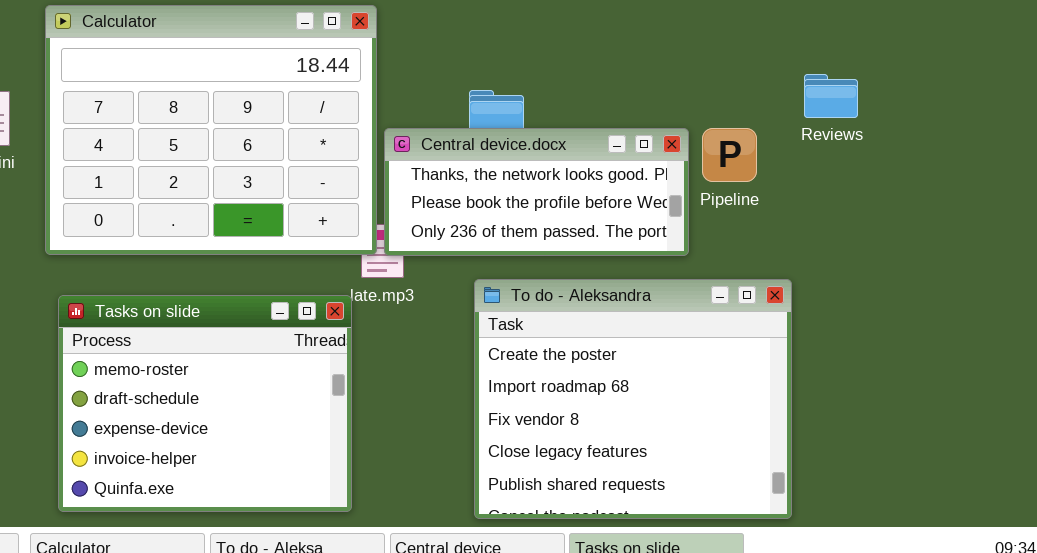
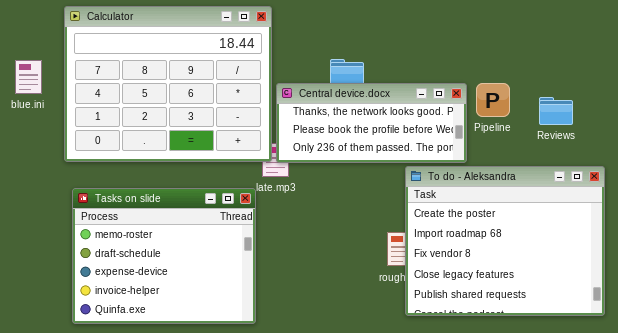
Reviews: [804,74,858,118] -> [539,97,573,125], moved
To do - Aleksandra: [474,279,792,519] -> [405,166,605,316], moved

